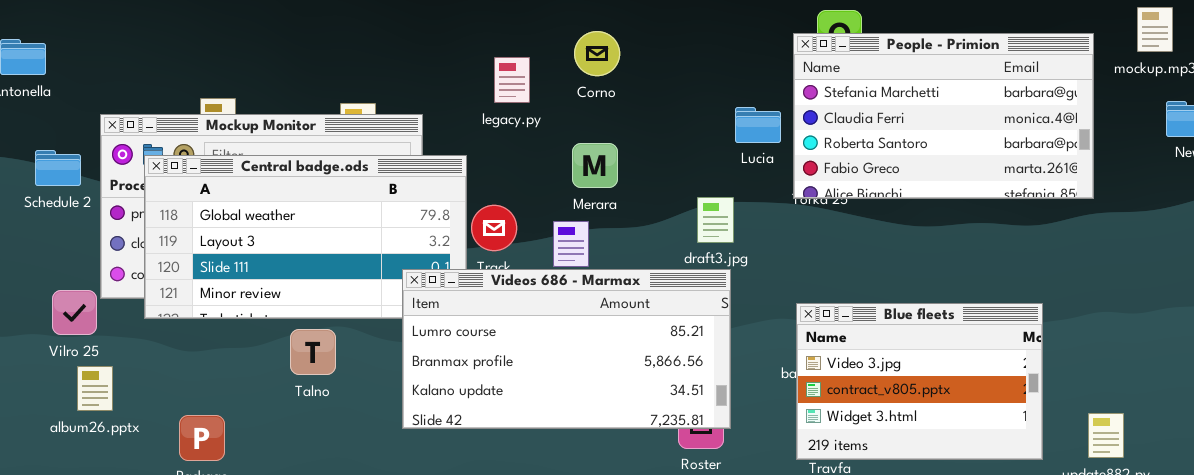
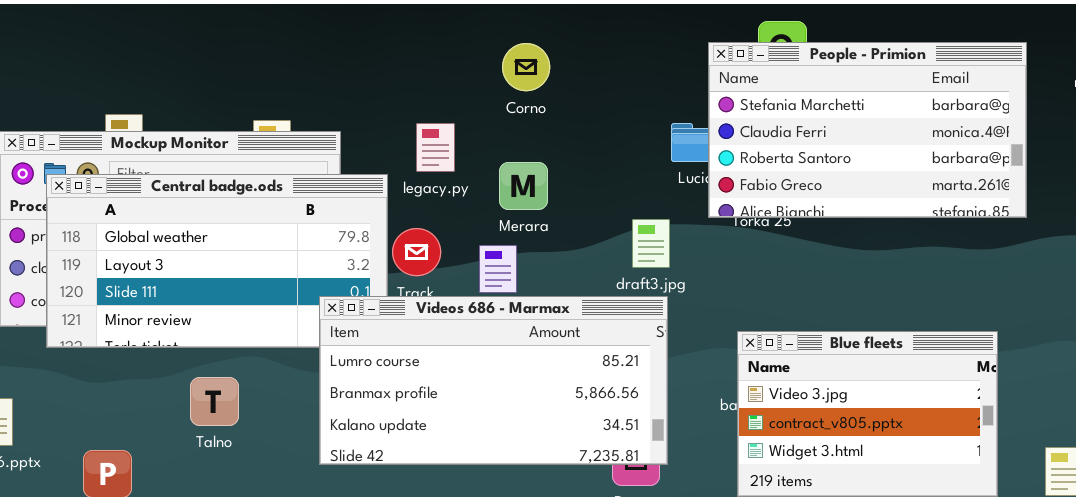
People - Primion: [793,33,1094,199] -> [708,42,1027,218], moved
legacy.py: [494,57,530,103] -> [416,123,455,172], moved
Talno: [290,329,336,375] -> [190,377,239,426], moved

